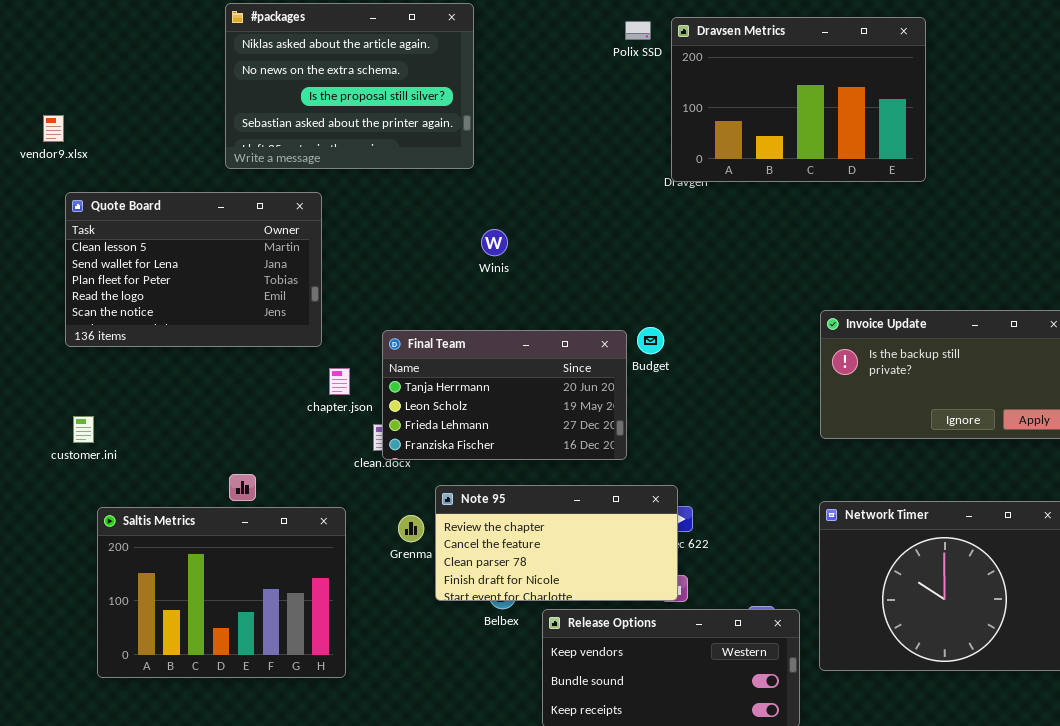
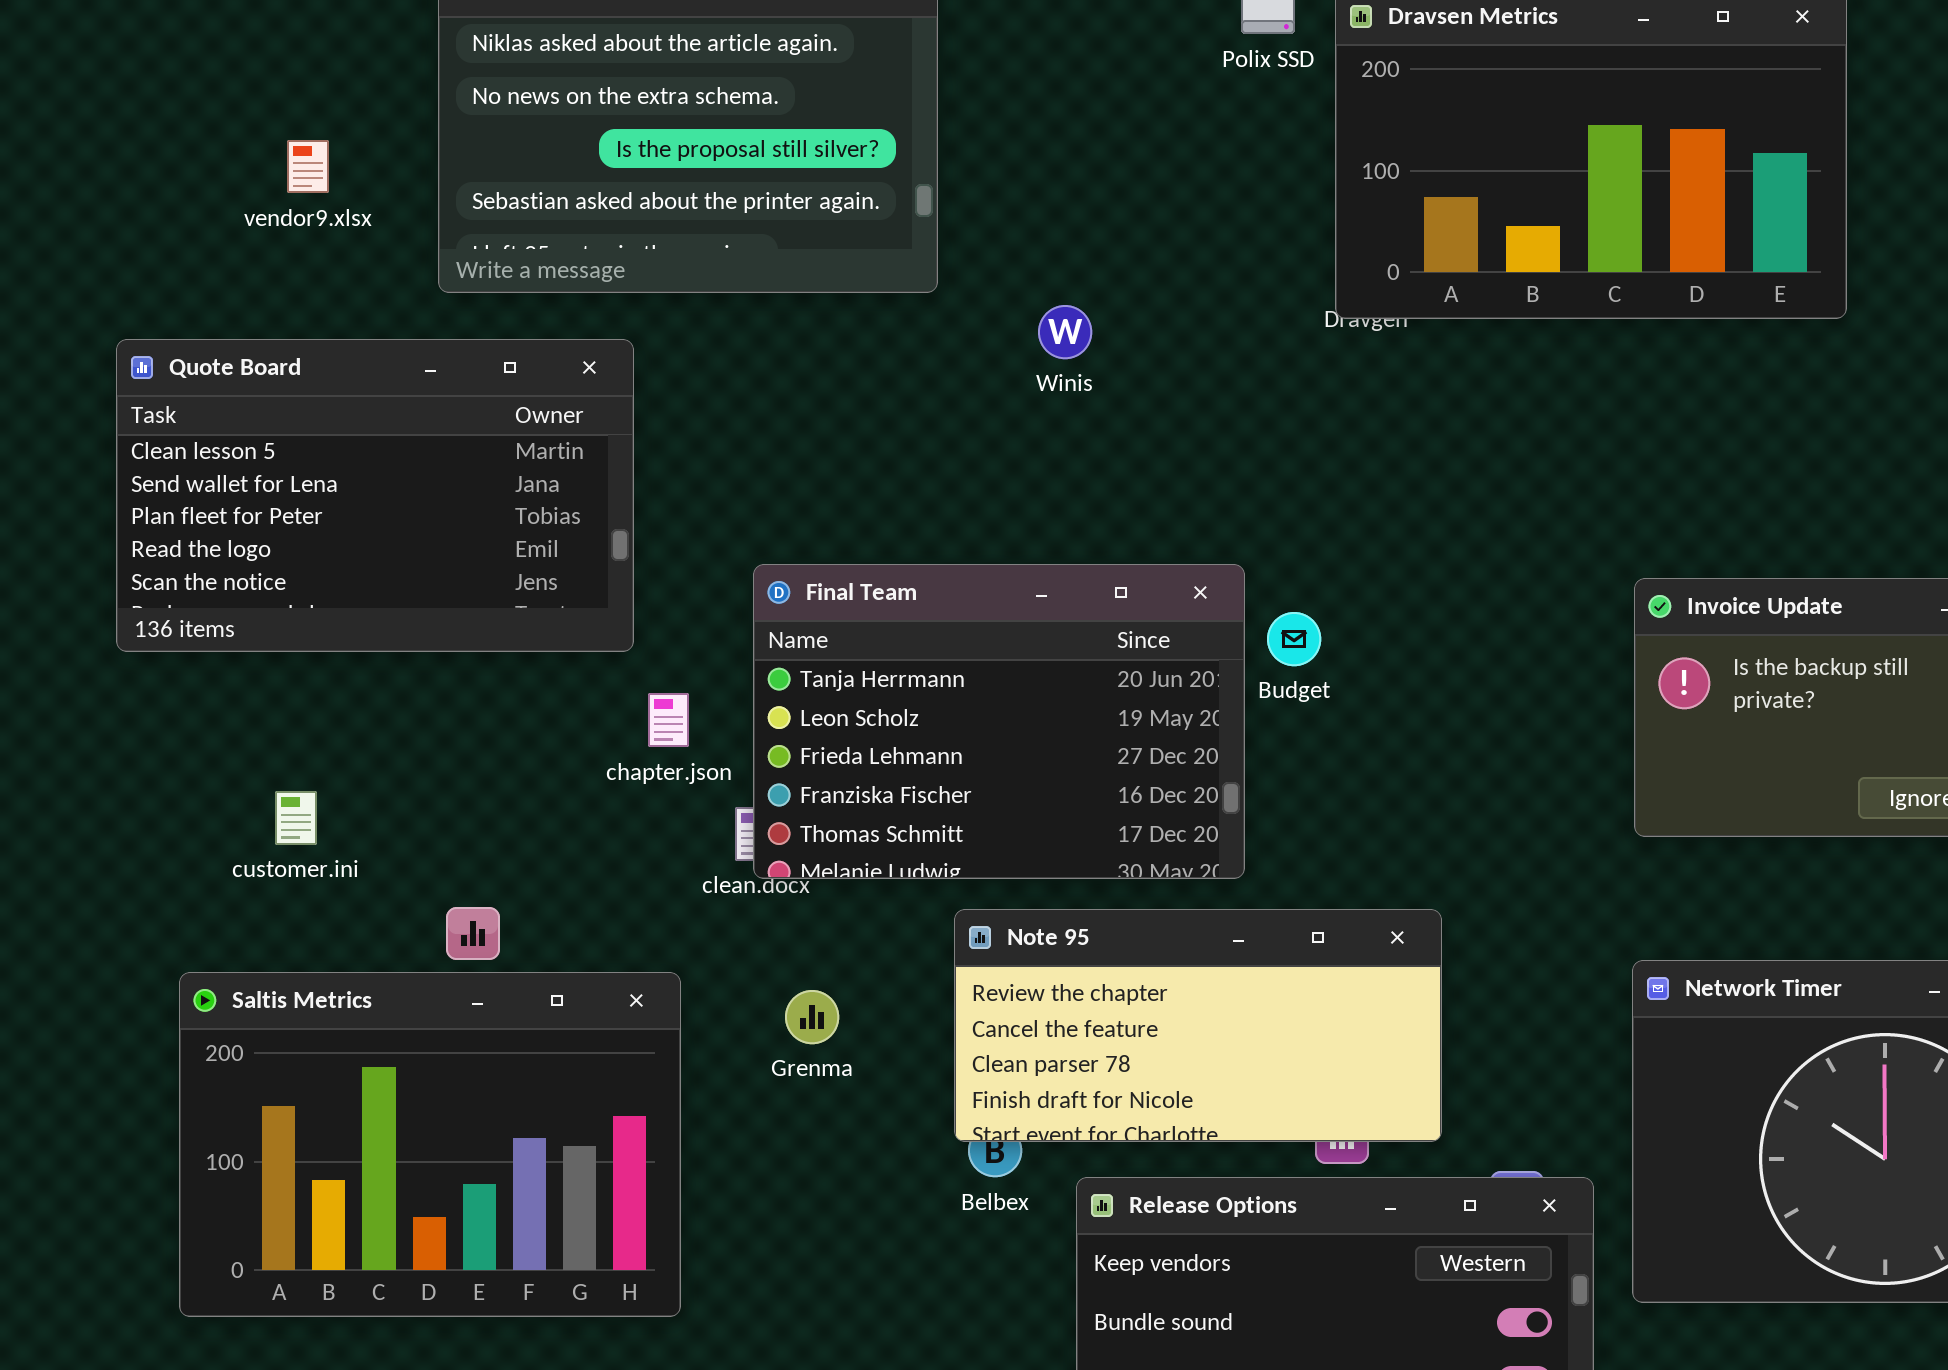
vendor9.xlsx: [43,115,64,142] -> [287,140,329,193], moved
Winis: [481,229,508,256] -> [1038,305,1092,359], moved
Final Team: [382,330,627,460] -> [753,564,1245,879], resized
customer.ini: [73,416,94,443] -> [275,791,317,845], moved
Note 95: [435,485,678,601] -> [954,909,1442,1142], moved

